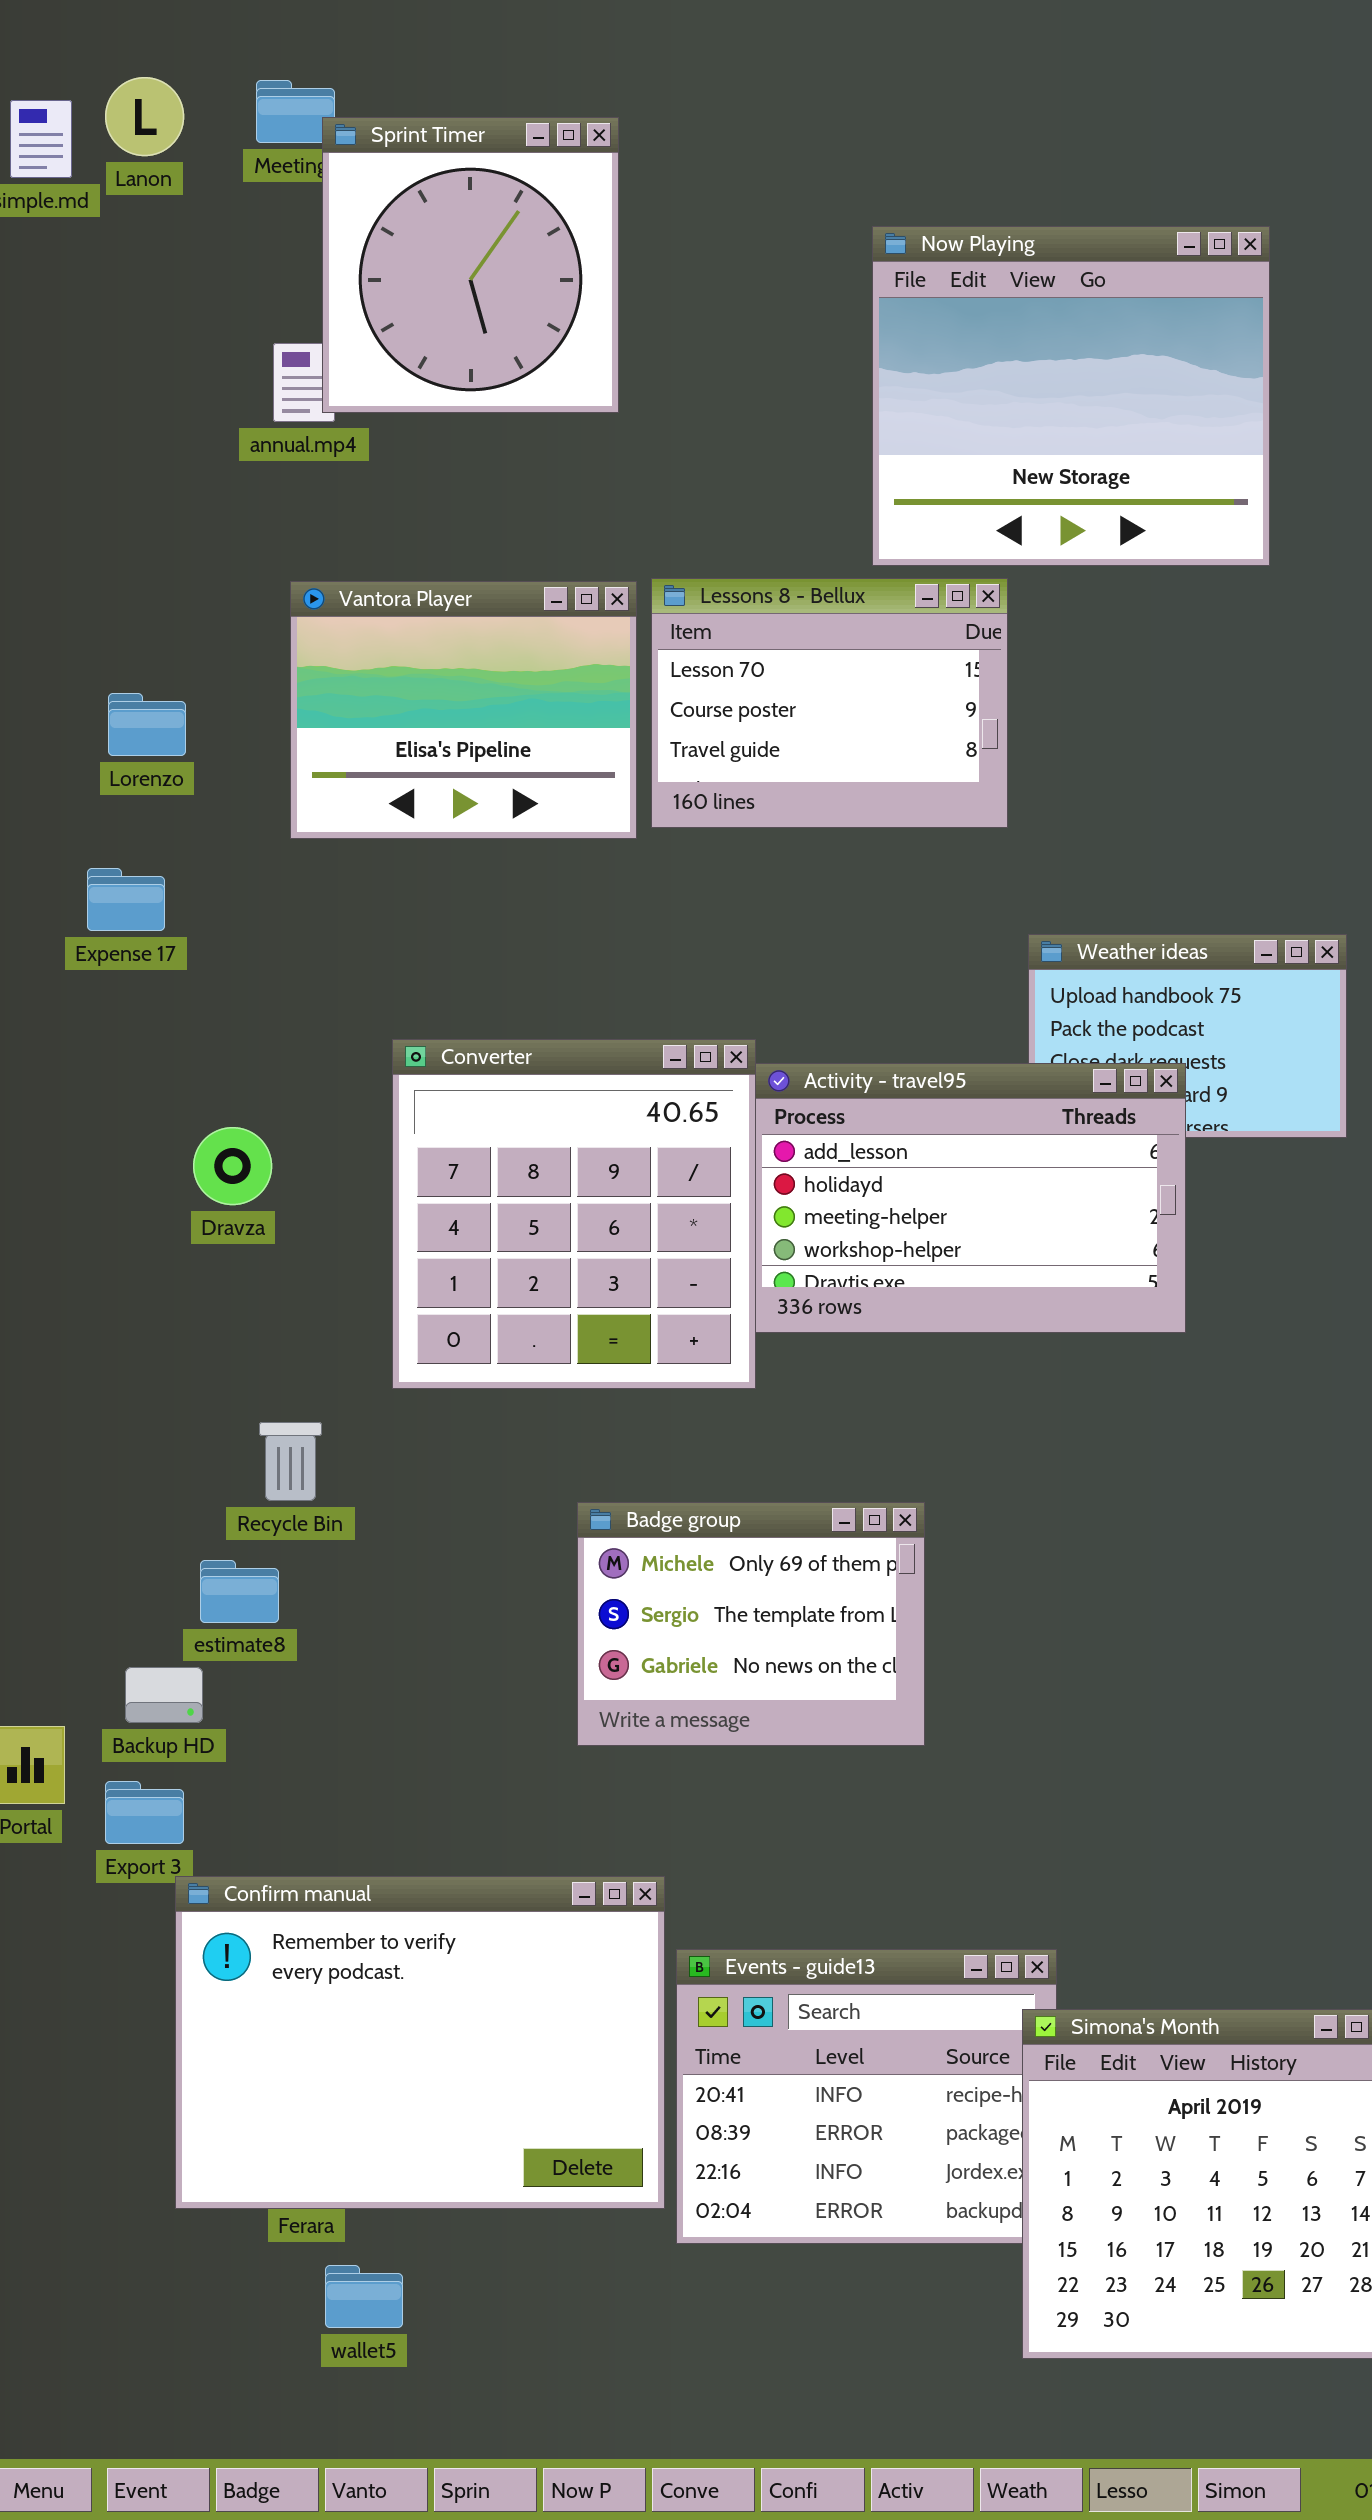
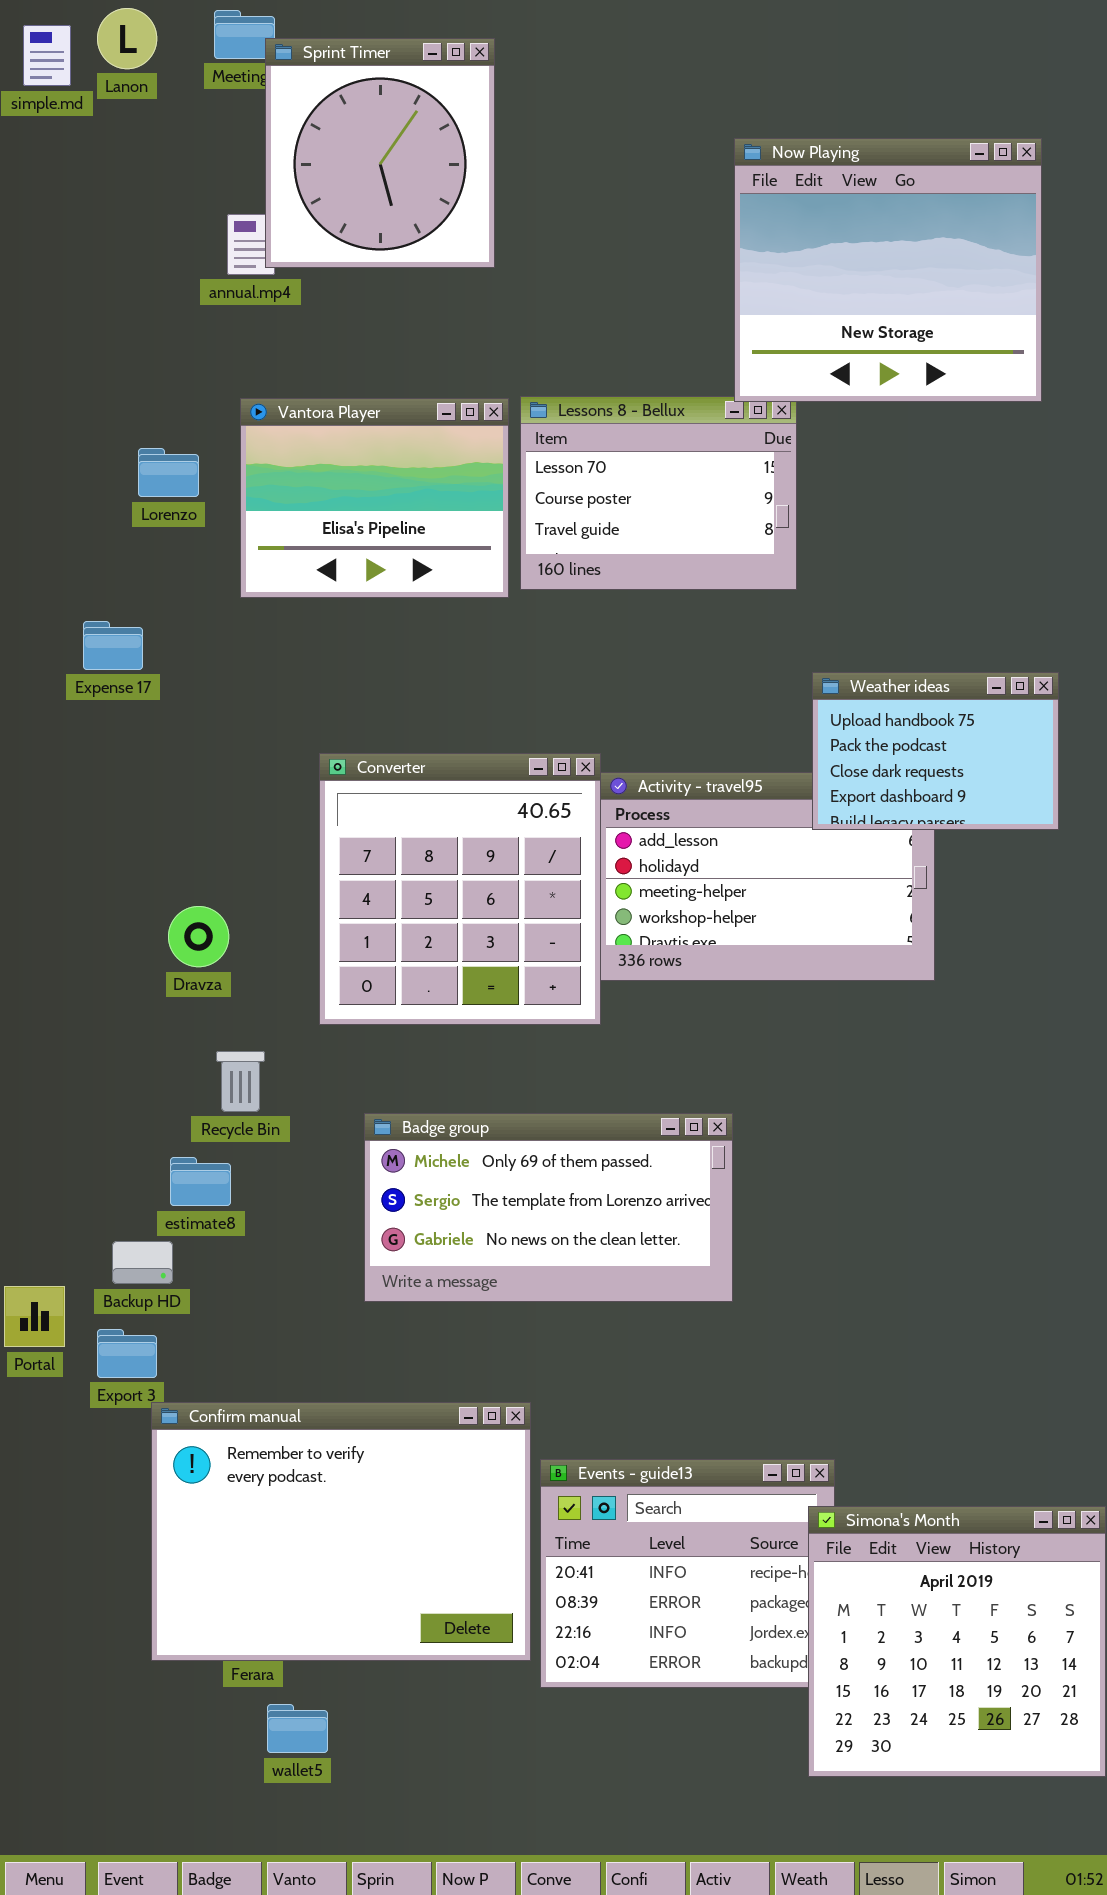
Now Playing: [872,226,1270,566] -> [734,138,1042,402], moved
Lorenzo: [108,693,186,756] -> [138,448,199,497], moved
Weather ideas: [1028,934,1347,1138] -> [812,672,1059,830], raised
Dravza: [193,1127,272,1205] -> [168,906,229,967], moved
Badge group: [577,1502,925,1746] -> [364,1113,733,1302], resized

